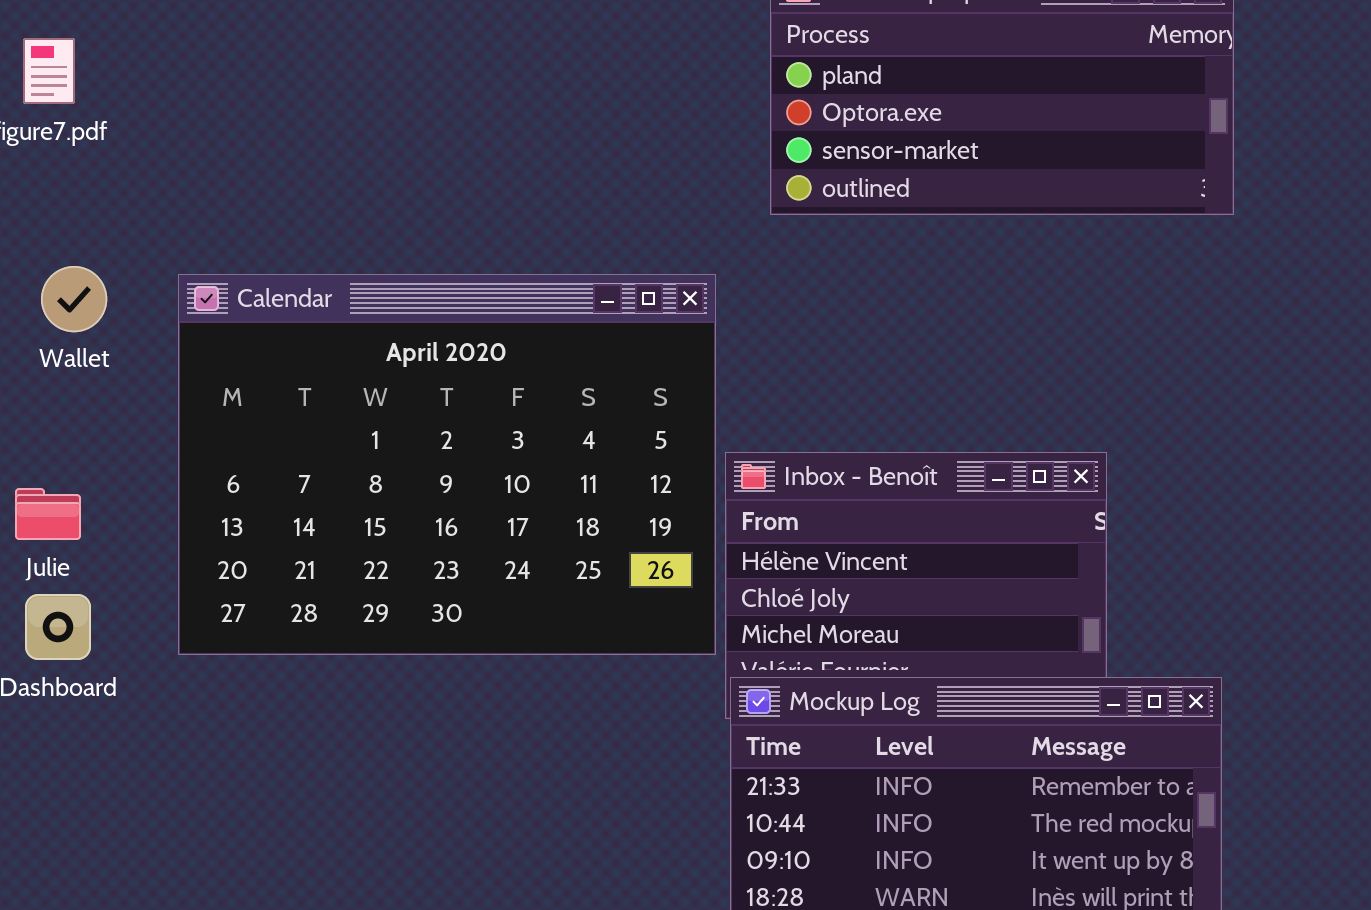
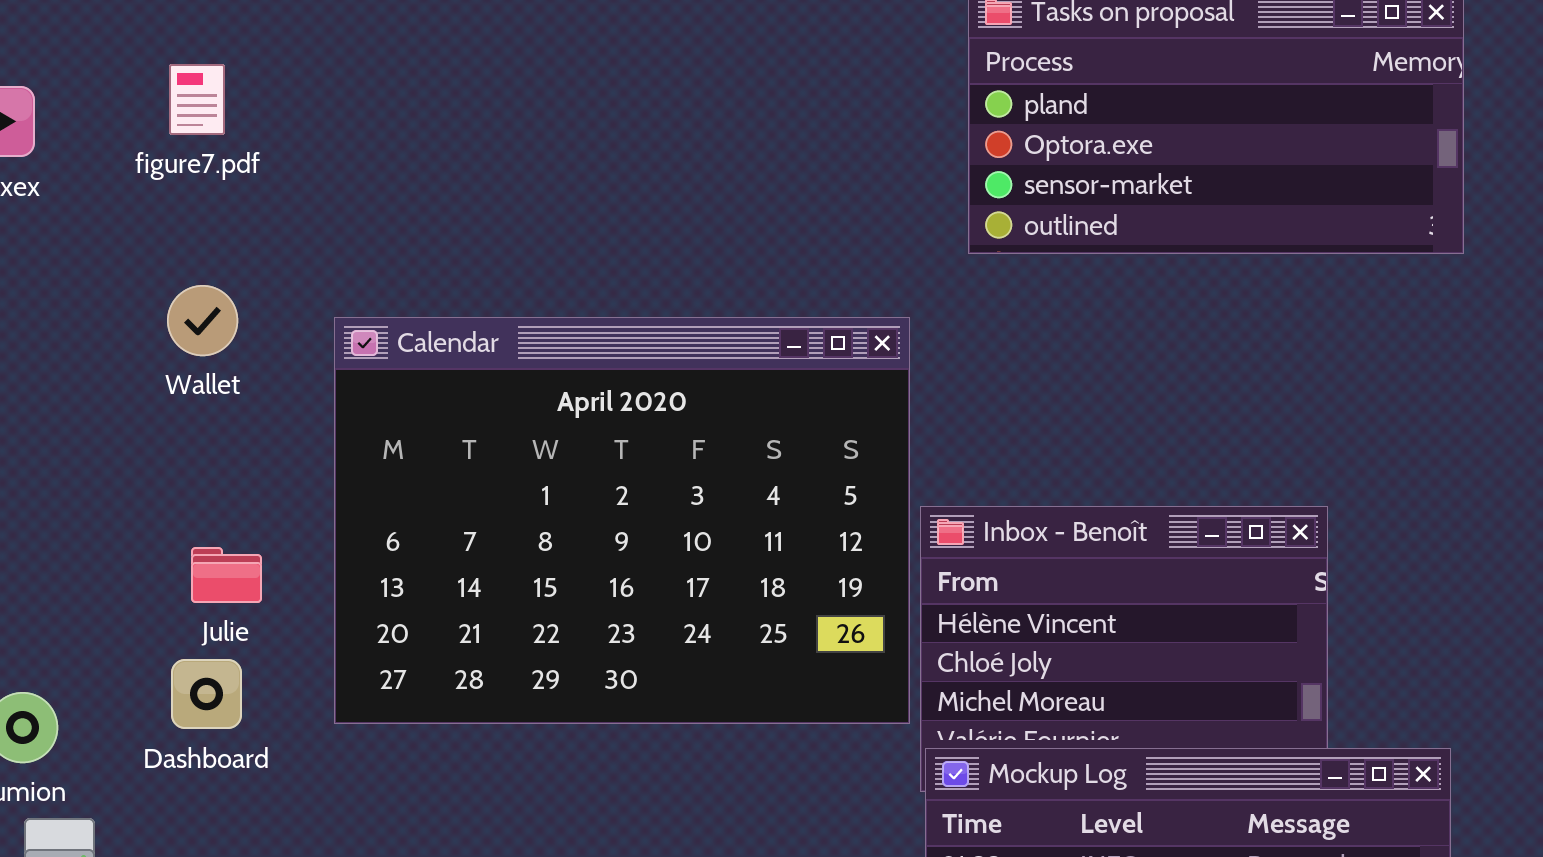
Wallet: [41,266,107,332] -> [167,285,238,356], moved
Julie: [15,488,81,540] -> [191,547,262,603], moved

